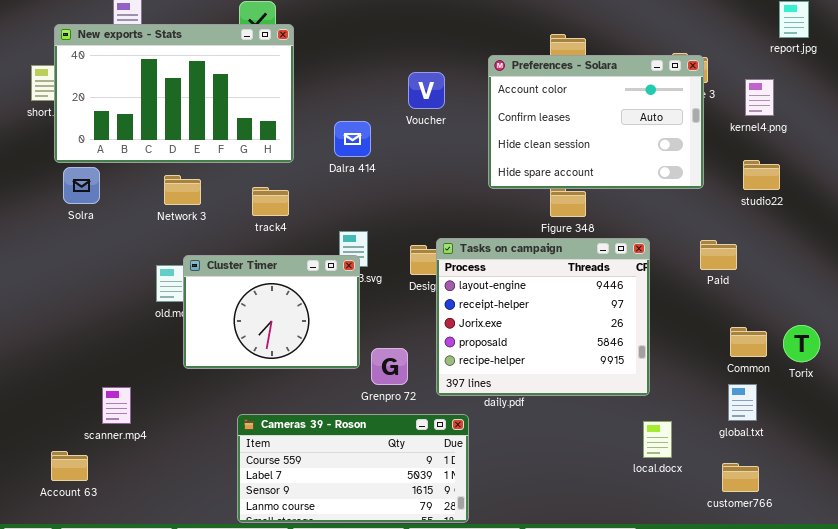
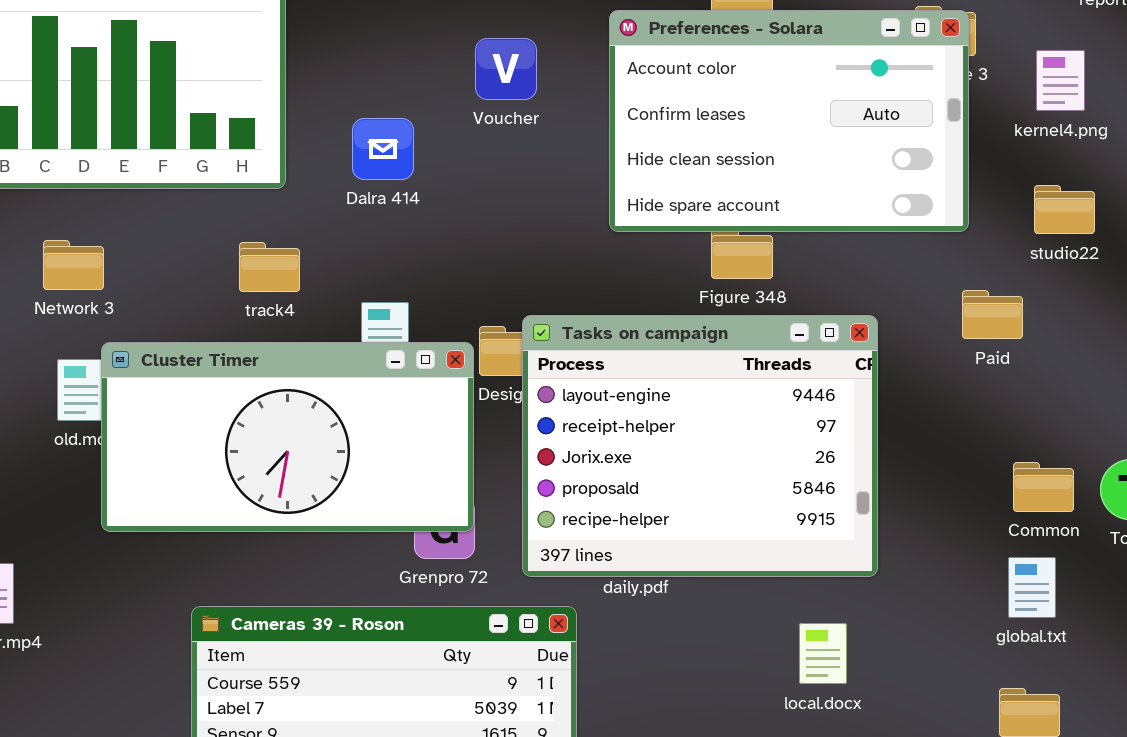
Network 3: [164,175,201,205] -> [43,240,104,290], moved
track4: [252,187,289,216] -> [239,242,300,292], moved
Paid: [700,240,737,270] -> [962,290,1023,339], moved
Cluster Timer: [183,255,360,369] -> [101,342,474,532], resized
local.docx: [643,421,672,458] -> [799,623,847,684], moved

